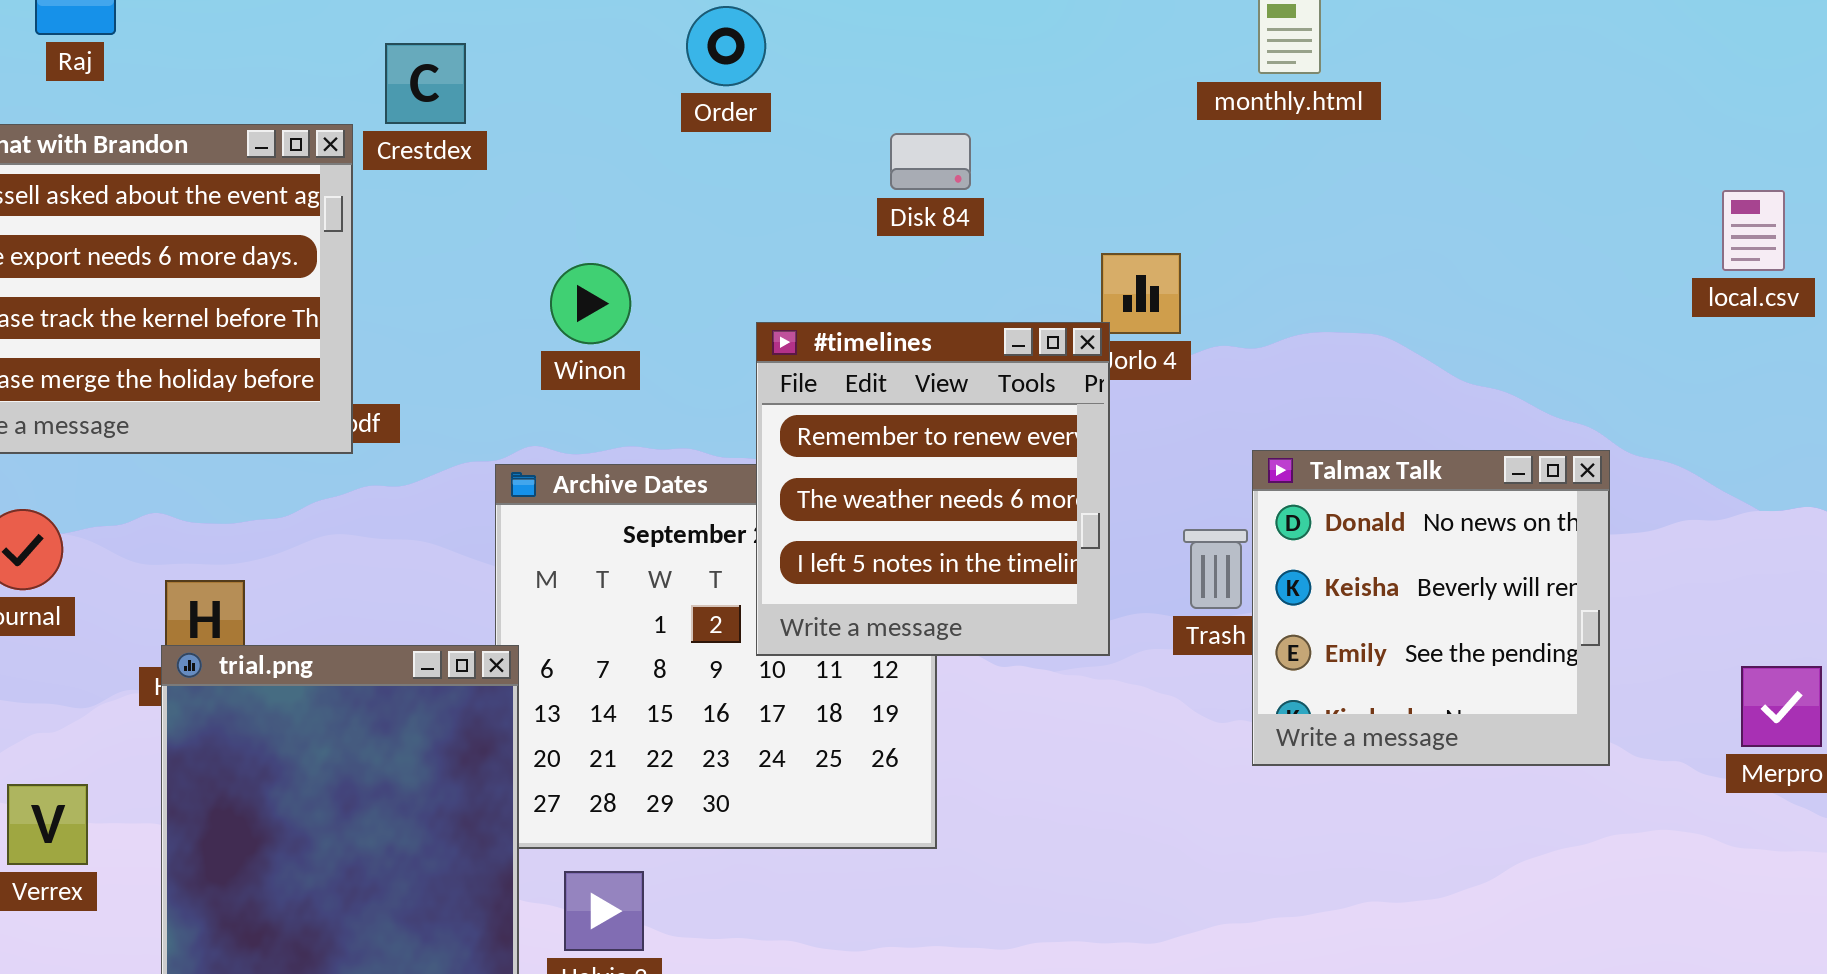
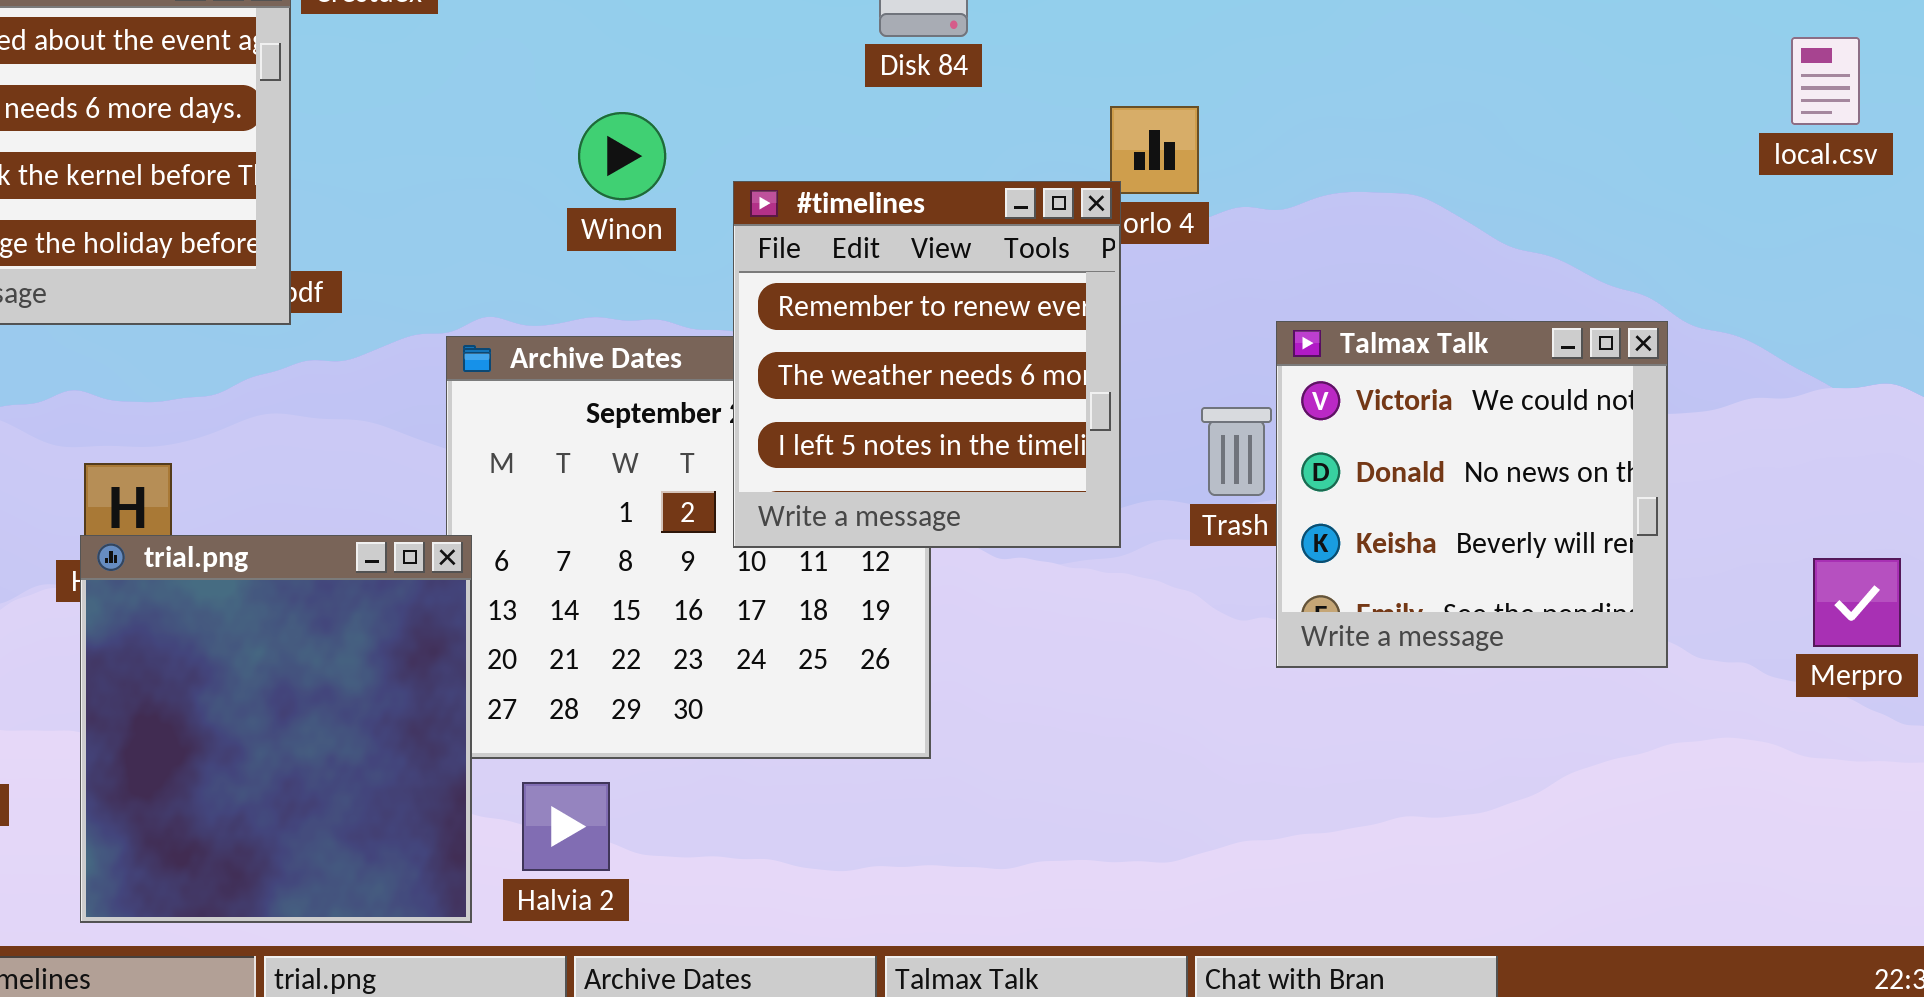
Winon: [550,263,631,344] -> [578,112,666,200], moved
Talmax Talk: [1252,450,1610,766] -> [1276,321,1668,668], scrolled up 1 row

